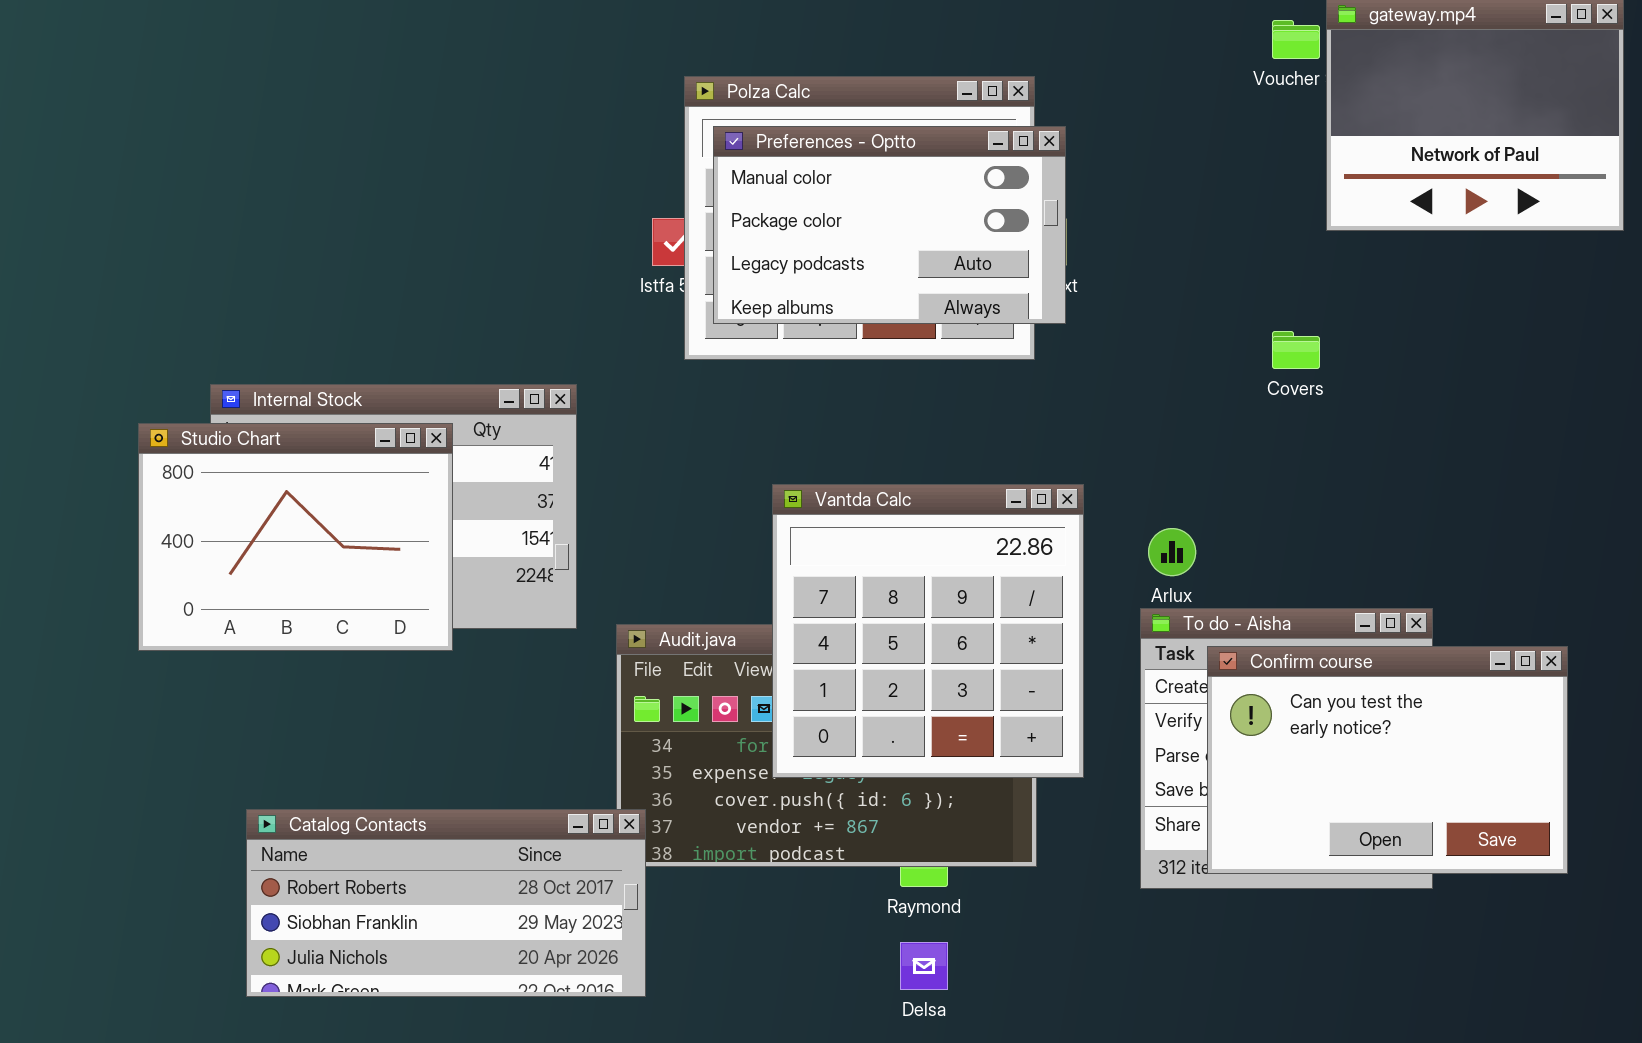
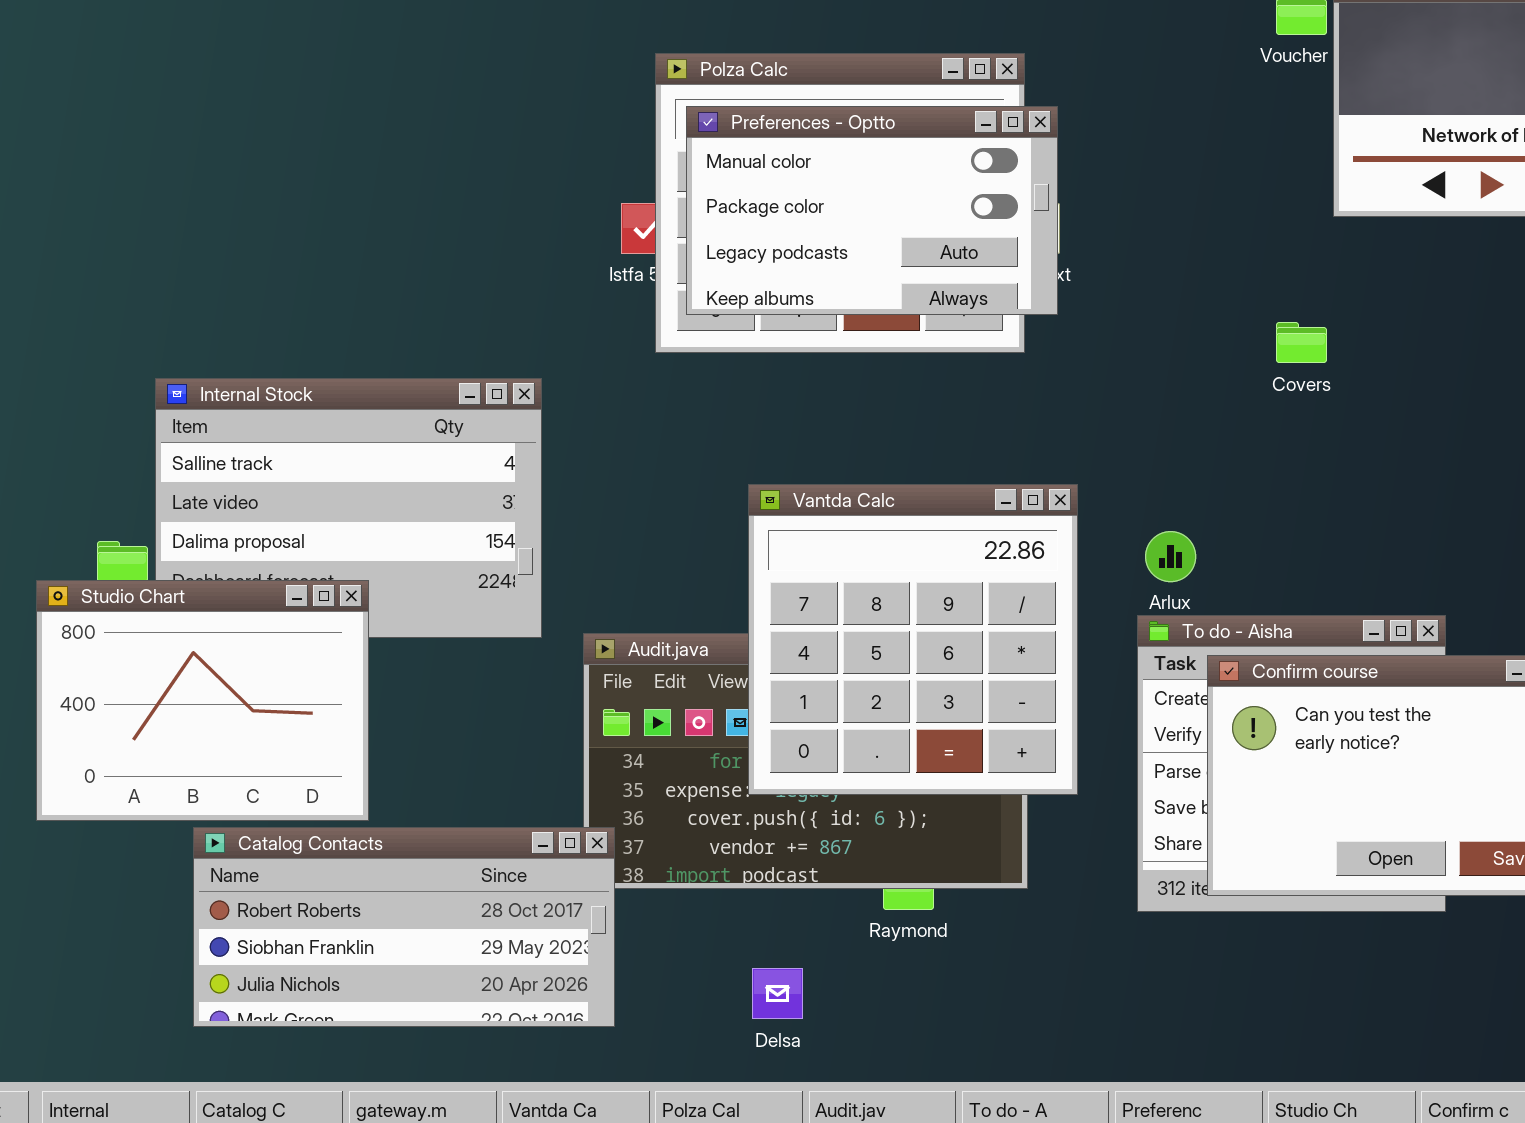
Studio Chart: [138,423,453,651] -> [36,580,369,821], moved
Delsa: [900,942,948,990] -> [752,968,803,1019], moved

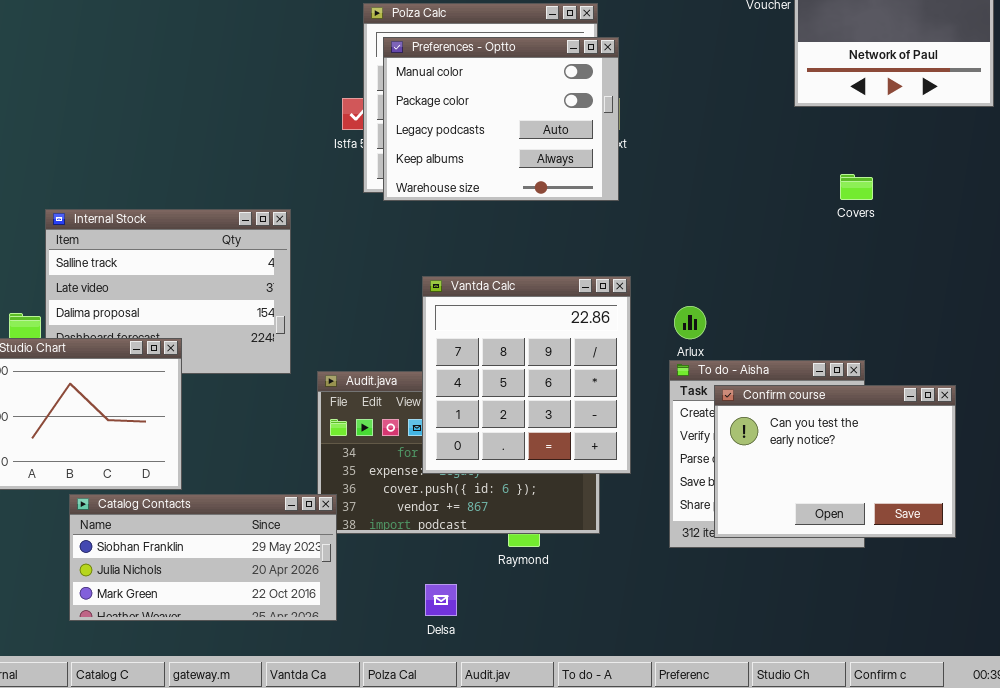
Preferences - Optto: [686,106,1058,315] -> [383,37,619,201], resized
Covers: [1276,322,1327,363] -> [840,174,873,200], moved
Catalog Contacts: [193,827,615,1027] -> [69,494,337,621], scrolled down 1 row

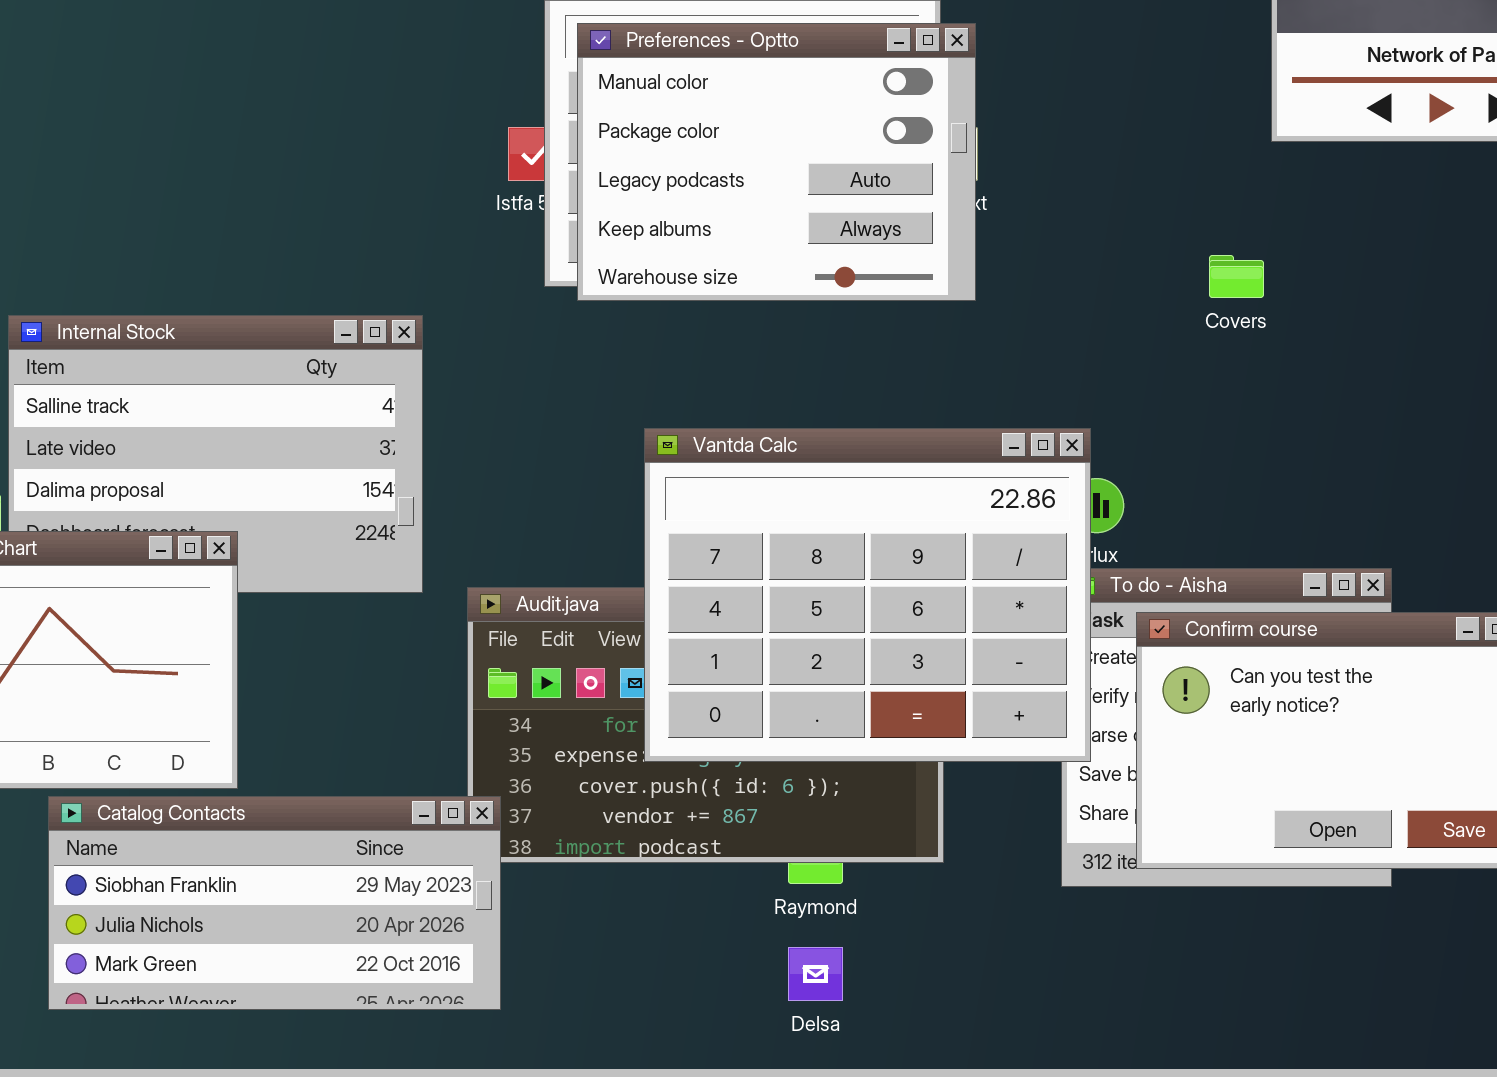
Covers: [840,174,873,200] -> [1209,255,1264,298], moved
Vantda Calc: [422,276,631,474] -> [644,428,1091,762], resized
Delsa: [425,584,457,616] -> [788,947,843,1001], moved

